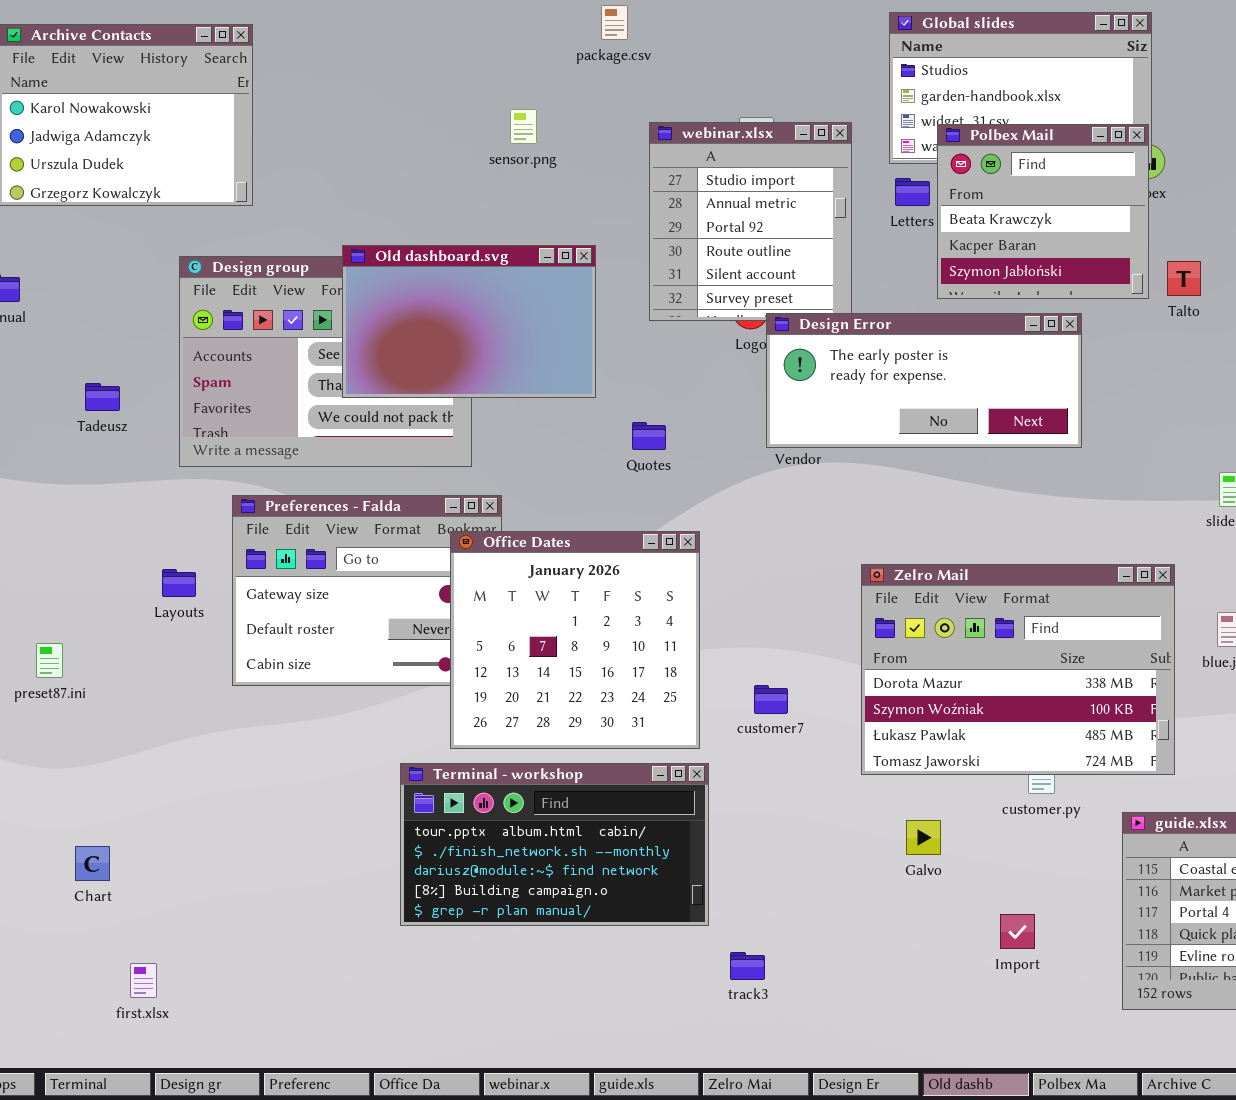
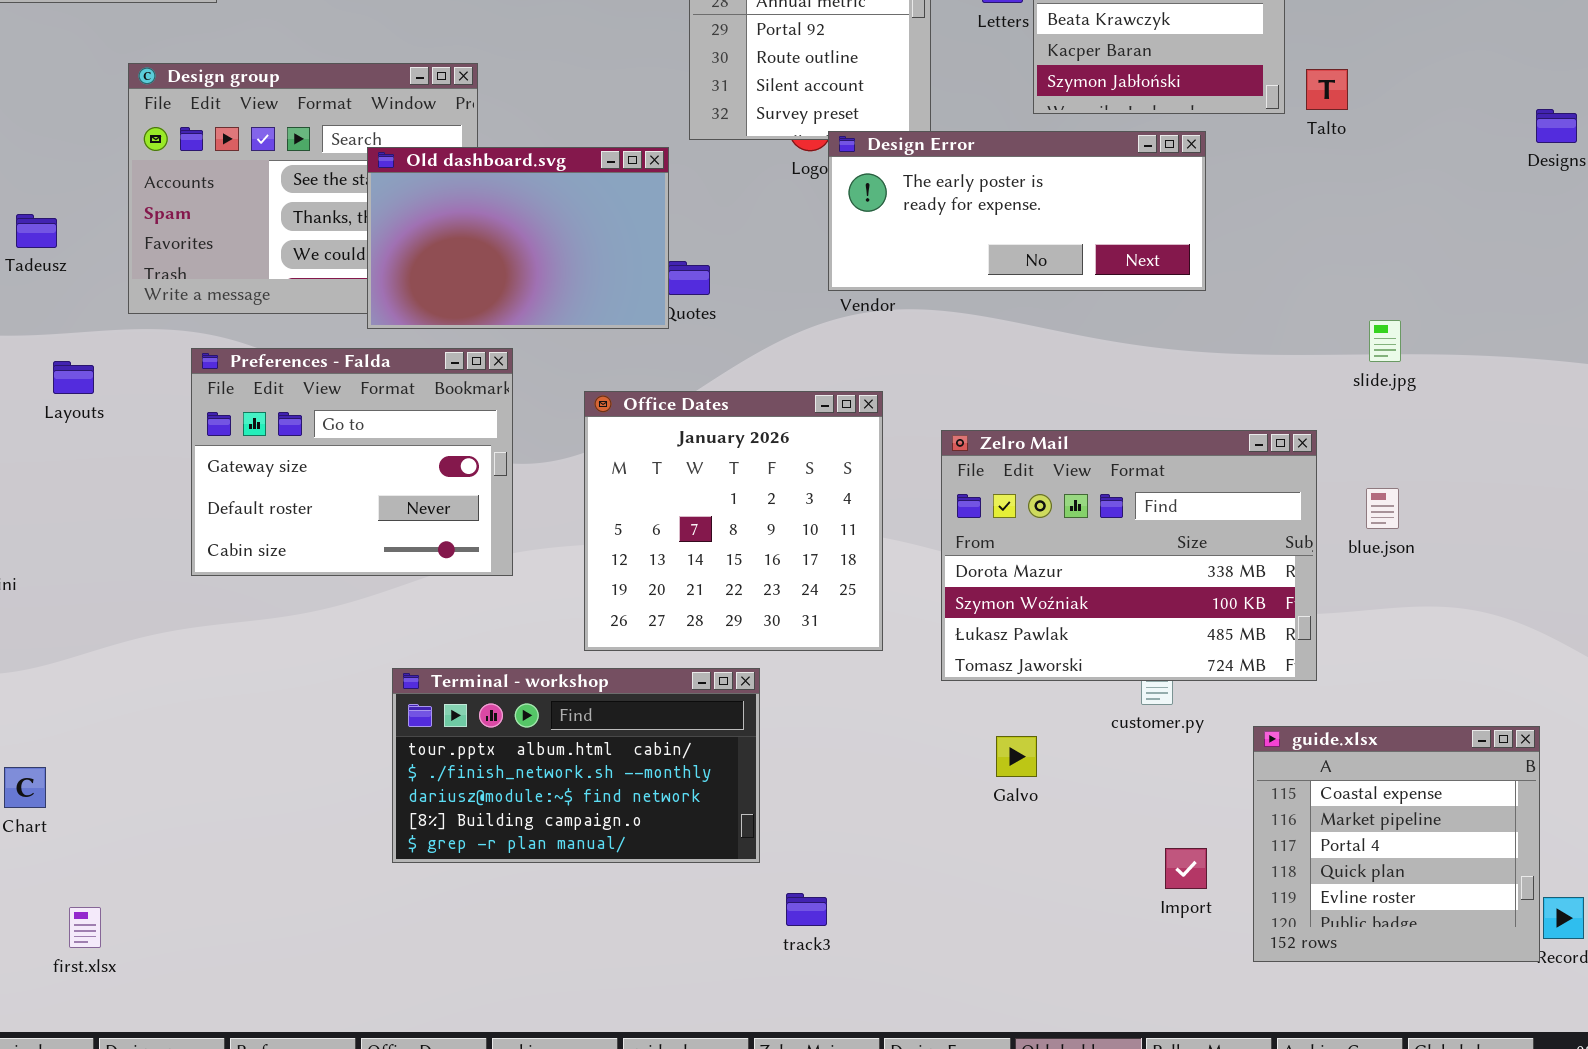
Old dashboard.svg: [342,245,596,398] -> [367,147,669,329], moved
Office Dates: [450,531,700,749] -> [584,391,883,651], moved
Layouts: [162,569,196,597] -> [53,361,94,394], moved
Import: [1000,914,1035,949] -> [1165,848,1207,889], moved

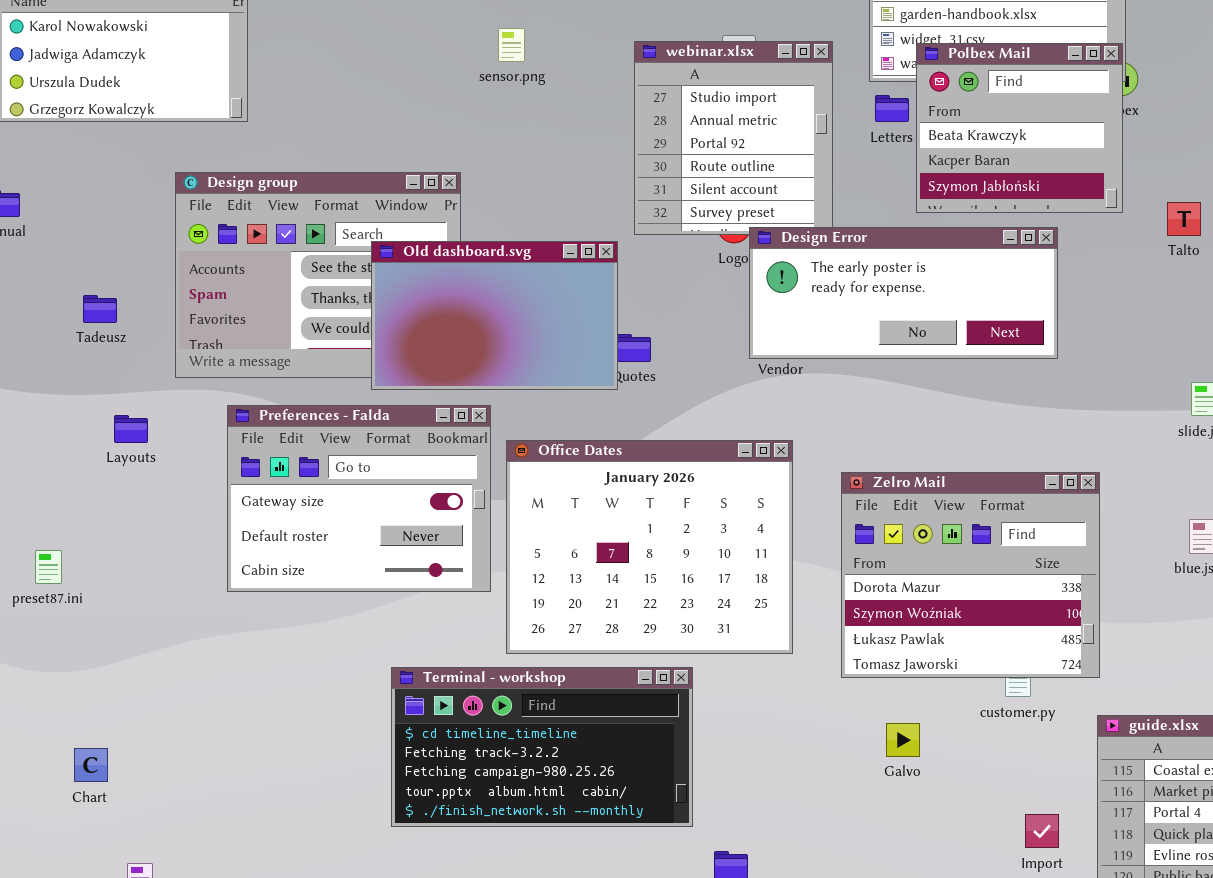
Talto: [1306,69,1348,110] -> [1167,202,1201,236], moved
Office Dates: [584,391,883,651] -> [506,440,793,654], resized
Zelro Mail: [941,430,1317,681] -> [841,472,1100,678], resized
Terminal - workshop: [392,668,760,863] -> [391,667,693,827], scrolled up 3 rows

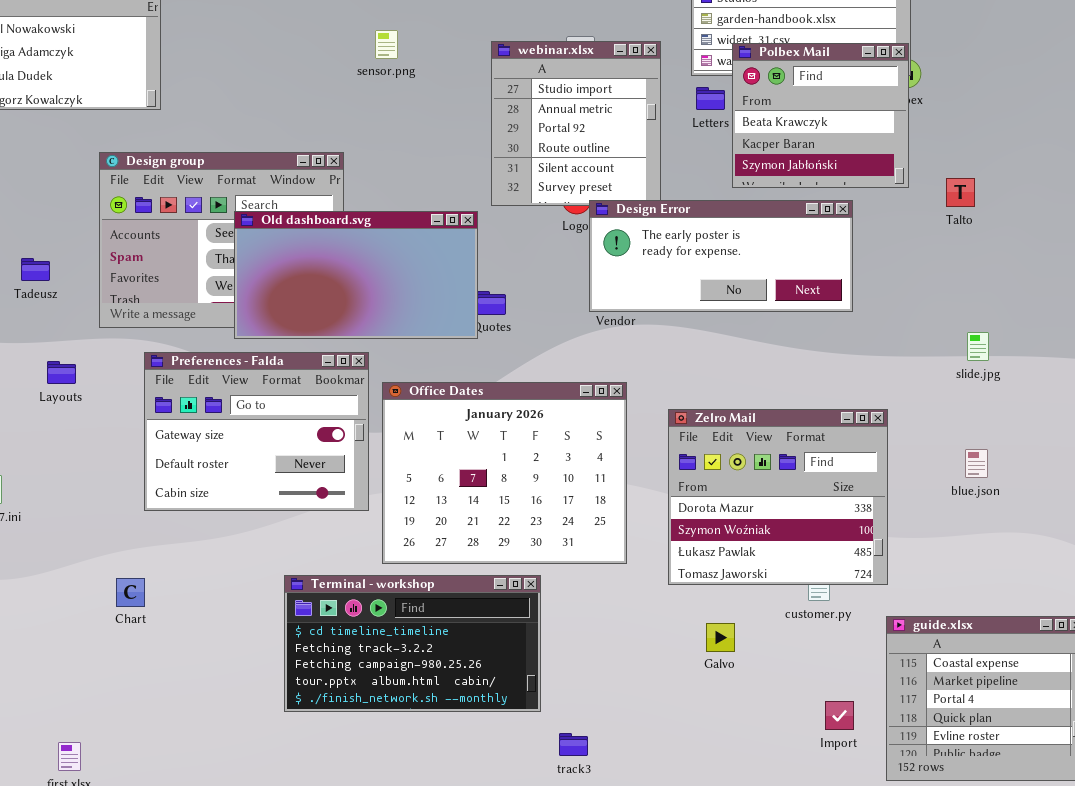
Old dashboard.svg: [371,241,618,390] -> [234,211,478,339], resized
Chart: [74,748,108,782] -> [116,578,145,607], moved

